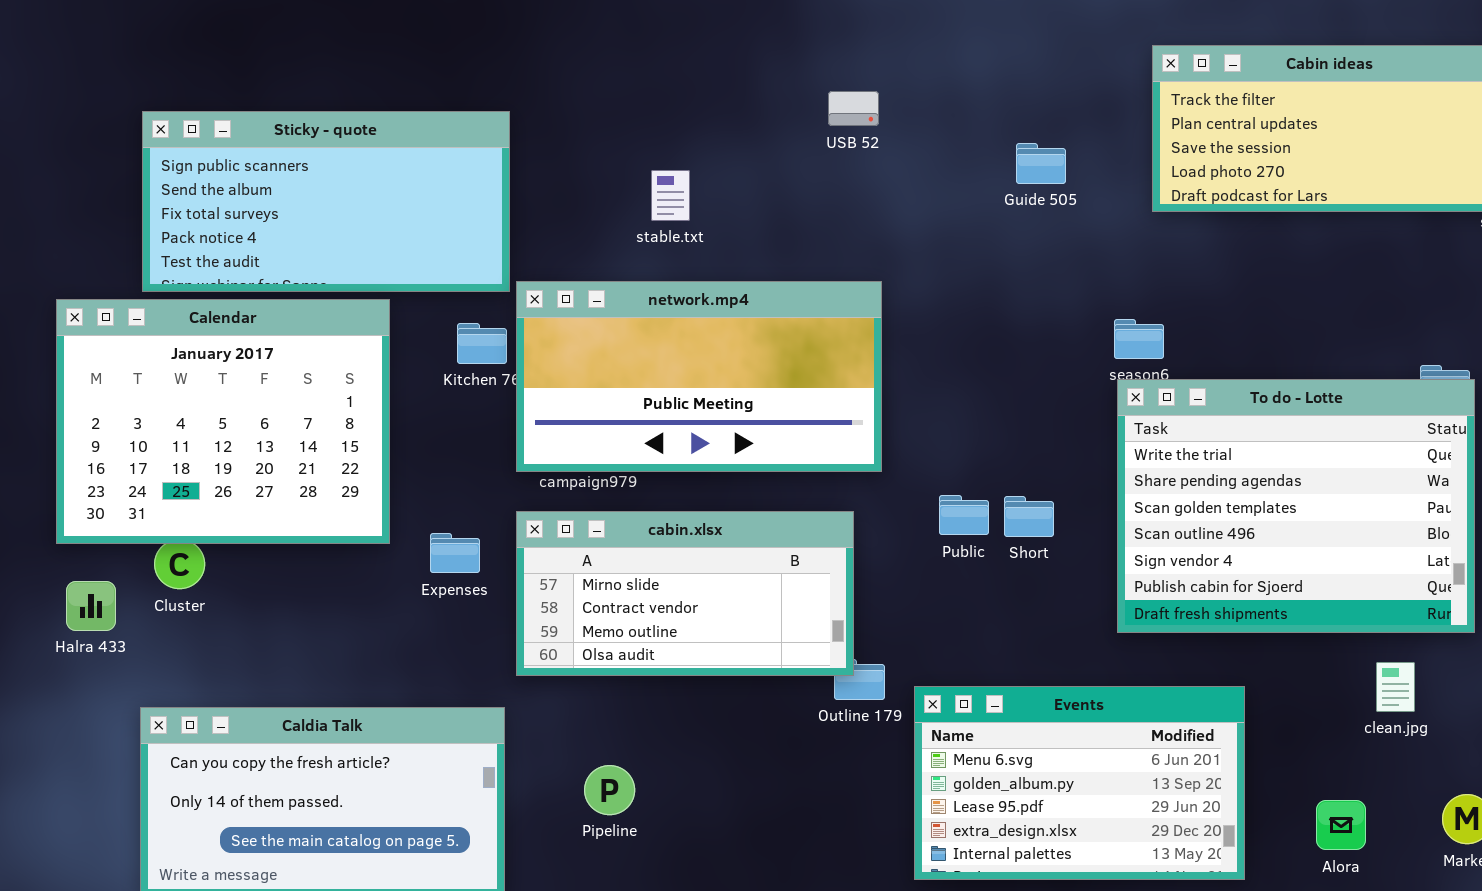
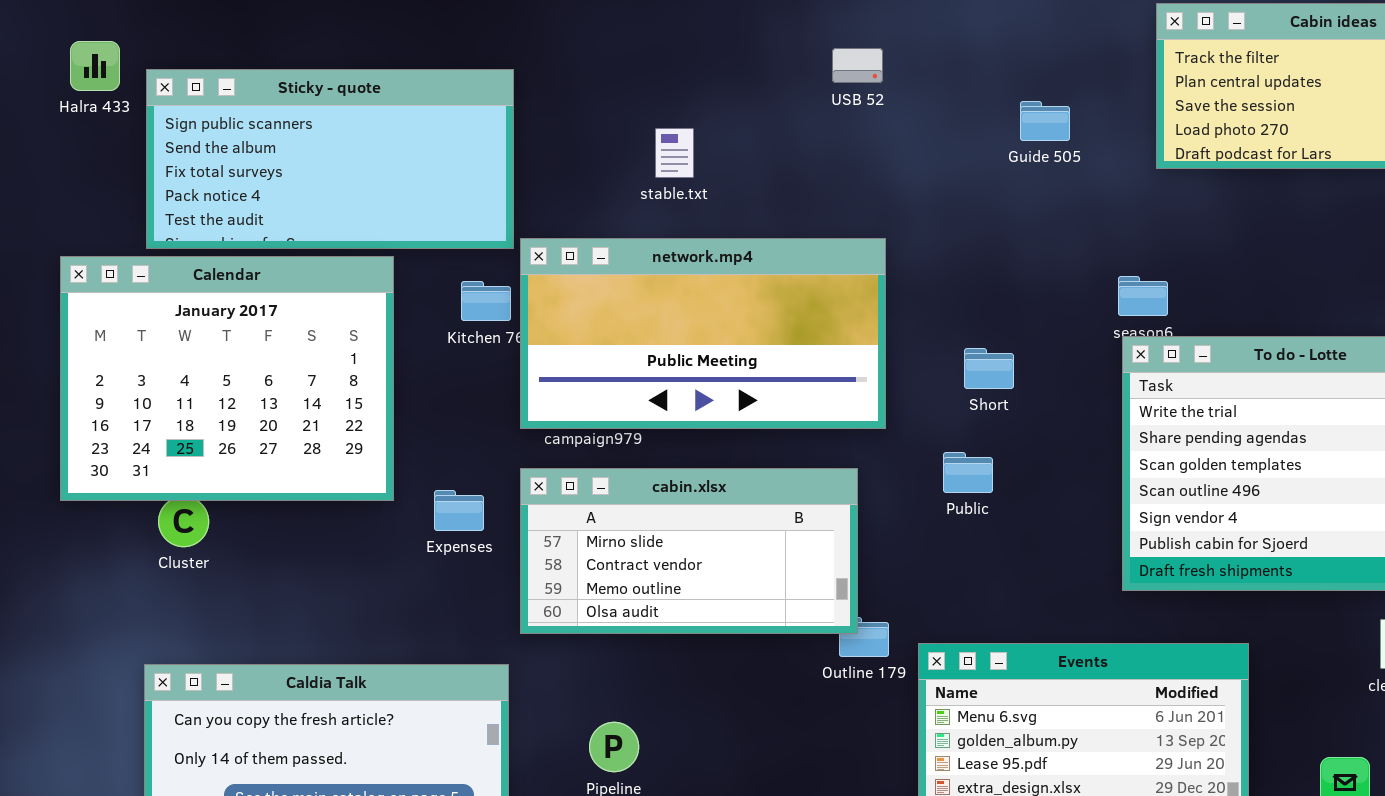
Short: [1004,496,1054,537] -> [964,348,1014,389], moved
Halra 433: [66,581,116,631] -> [70,41,120,91], moved

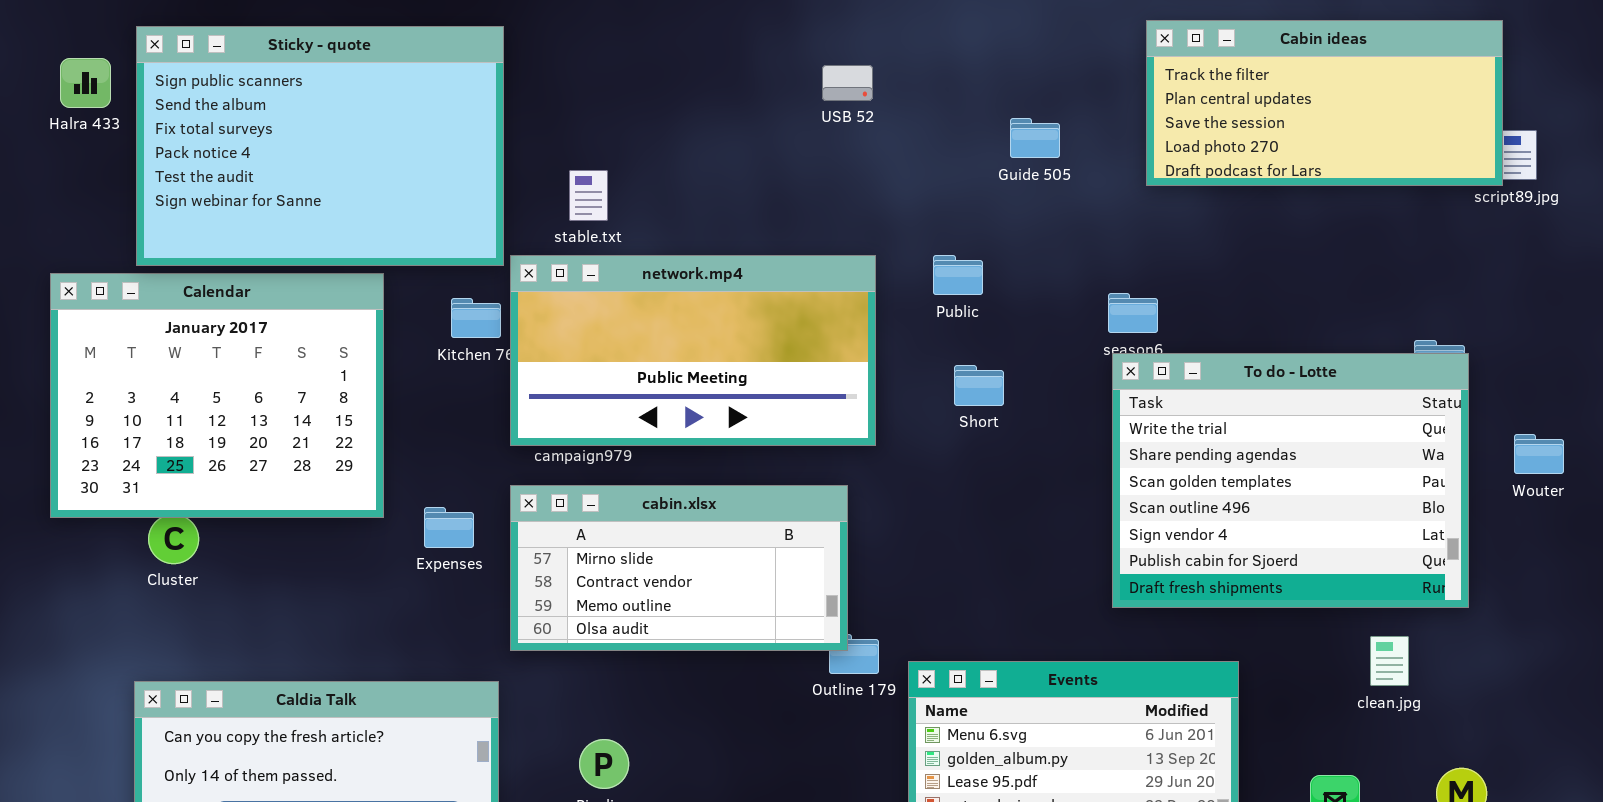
Sticky - quote: [146,69,514,249] -> [136,26,504,266], resized
stable.txt: [655,128,694,178] -> [569,170,608,221], moved
Public: [943,452,993,493] -> [933,255,983,295], moved

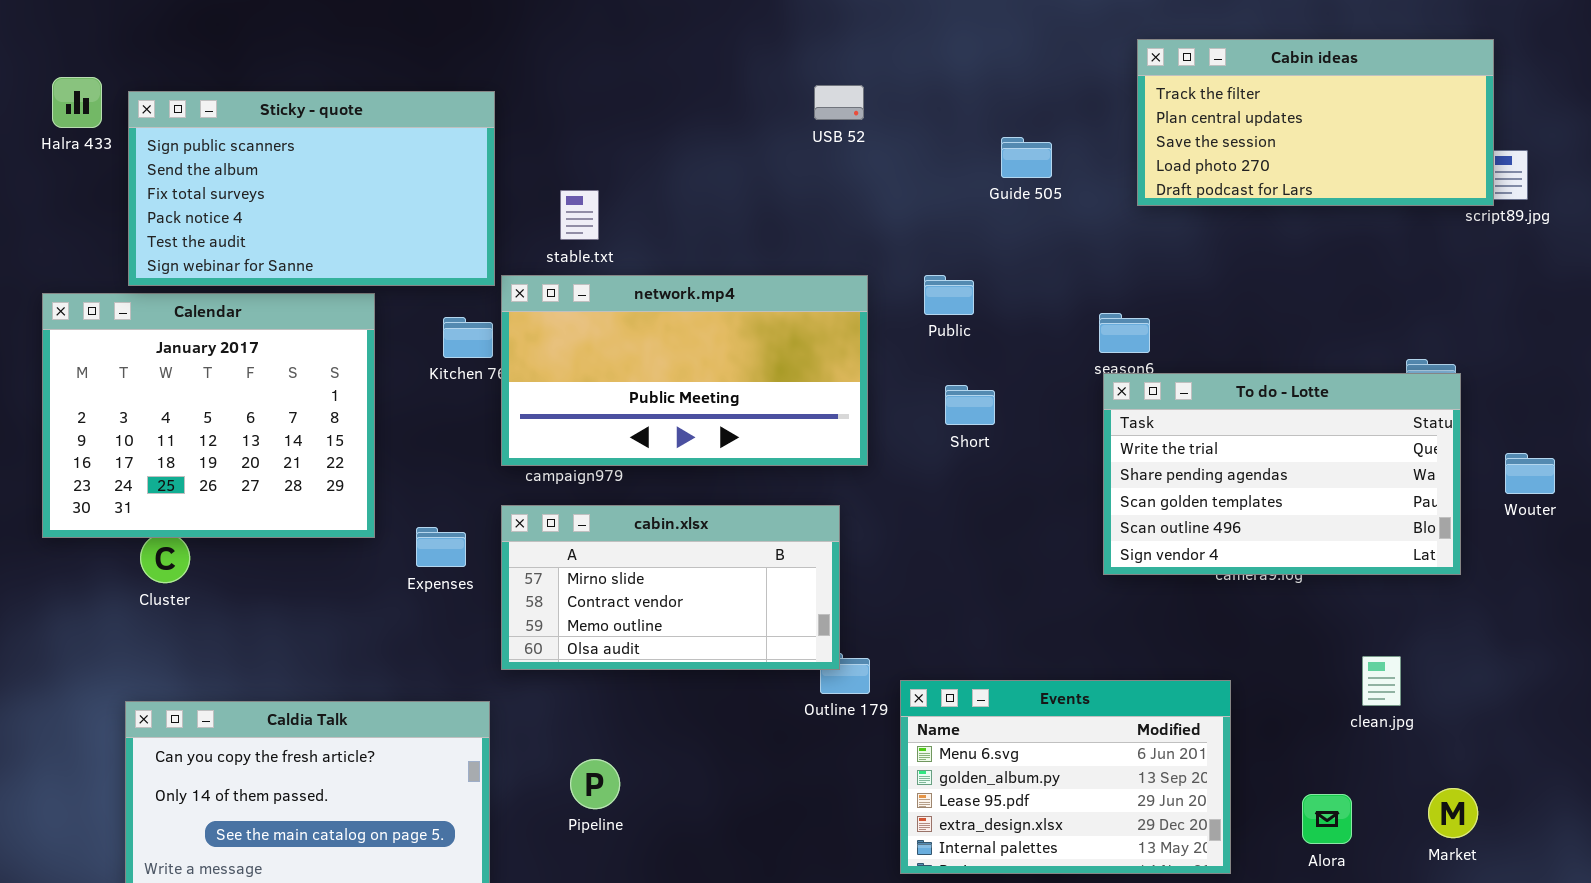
Sticky - quote: [136,26,504,266] -> [128,91,495,286], resized
To do - Lotte: [1112,353,1469,608] -> [1103,373,1461,575], resized

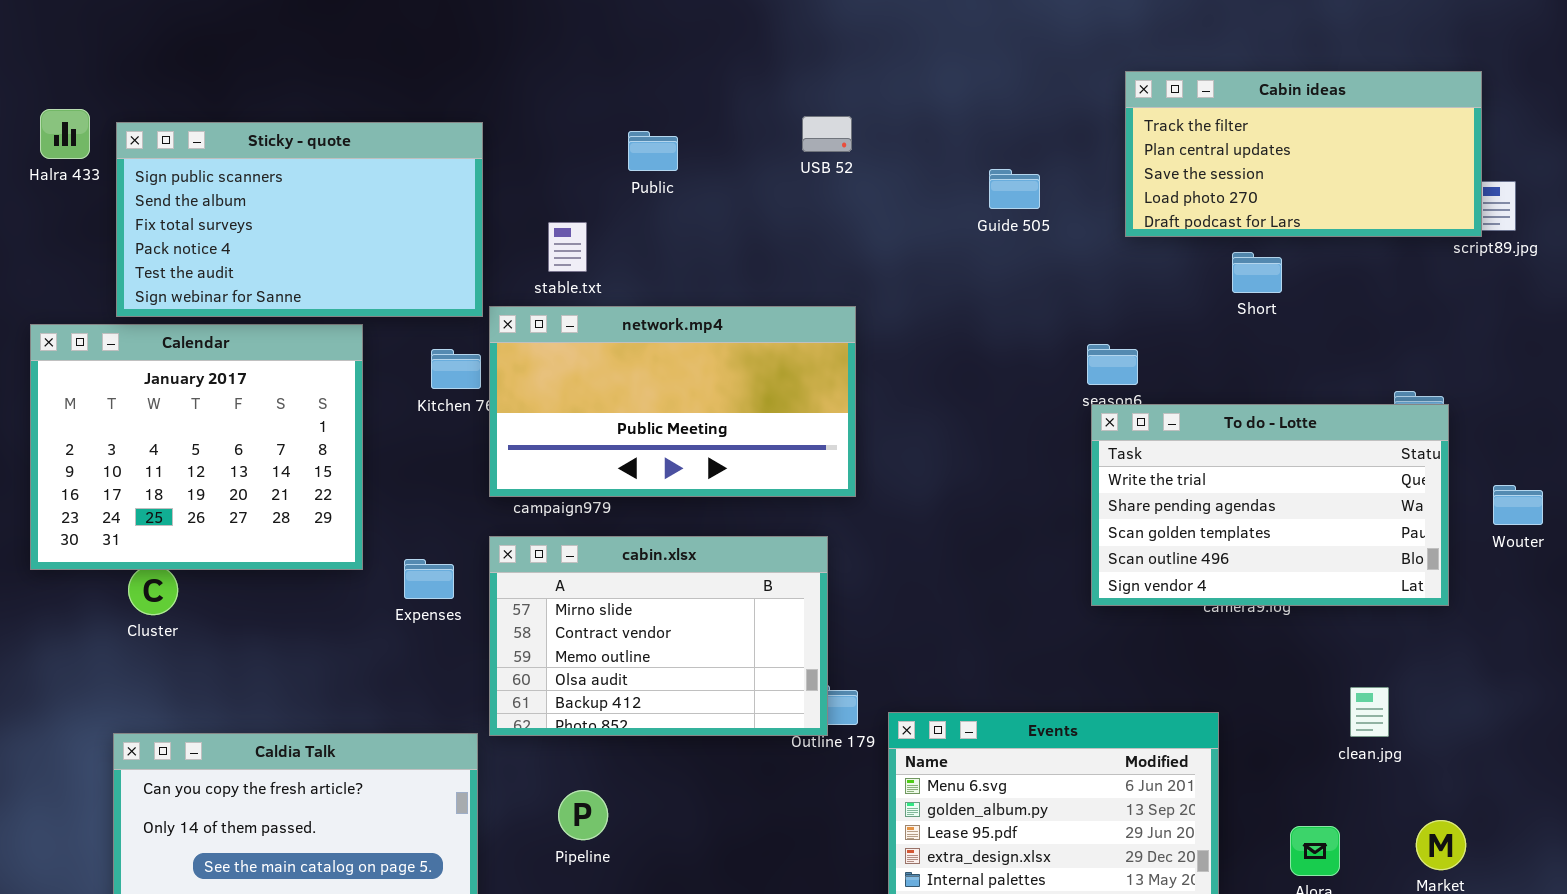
Public: [924,275,974,315] -> [628,131,678,171], moved
Short: [945,385,995,425] -> [1232,252,1282,293], moved
cabin.xlsx: [501,505,840,670] -> [489,536,828,736], resized

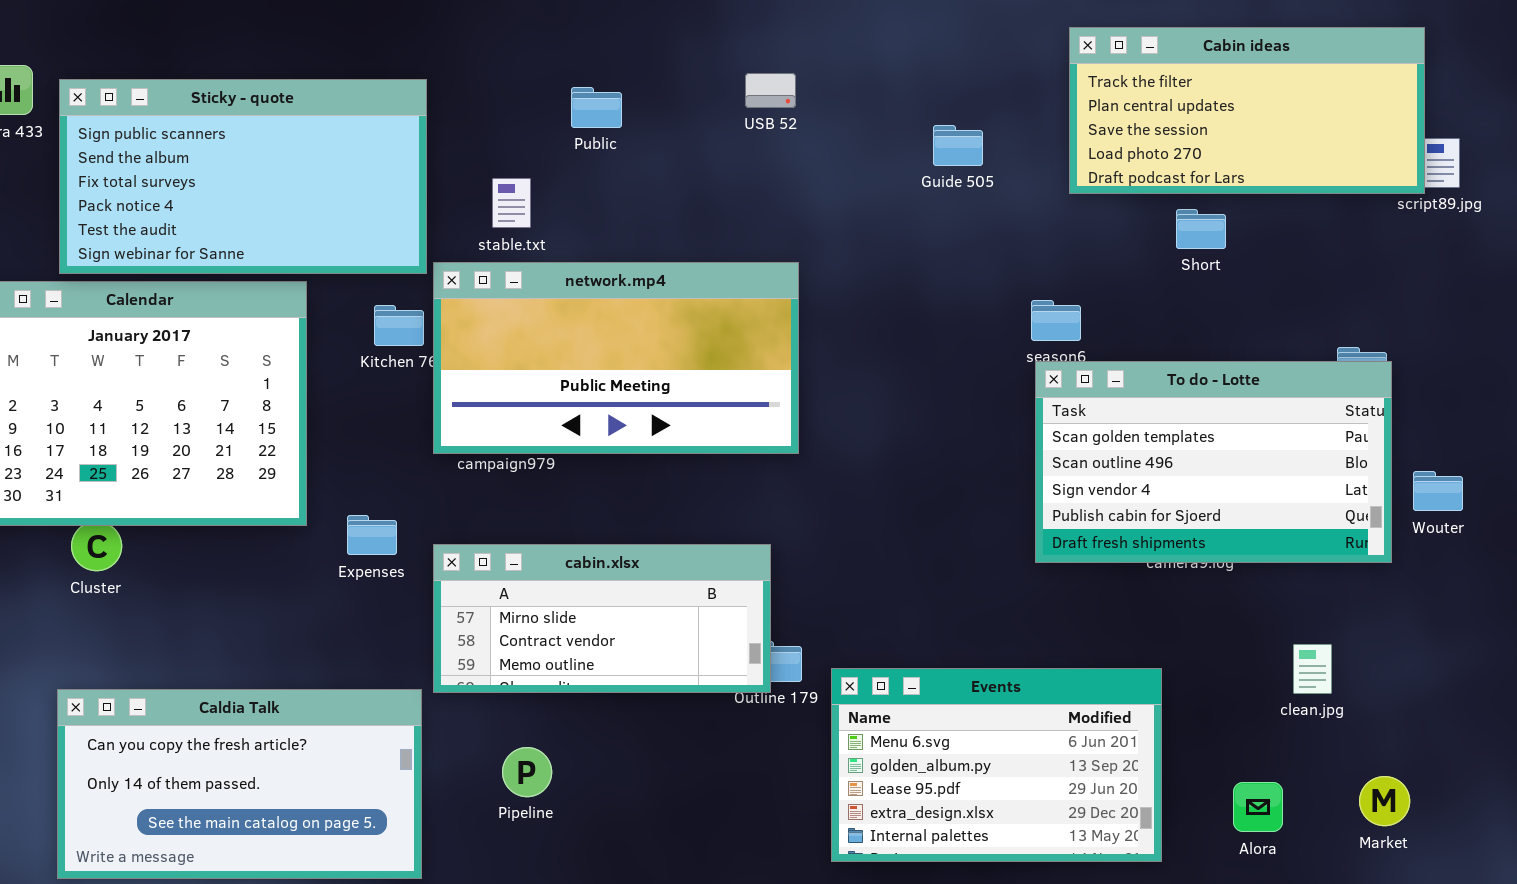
To do - Lotte: [1091,404,1449,606] -> [1035,361,1392,563], scrolled down 2 rows
Wouter: [1493,485,1543,525] -> [1413,471,1463,511], moved
cabin.xlsx: [489,536,828,736] -> [433,544,771,693], resized

